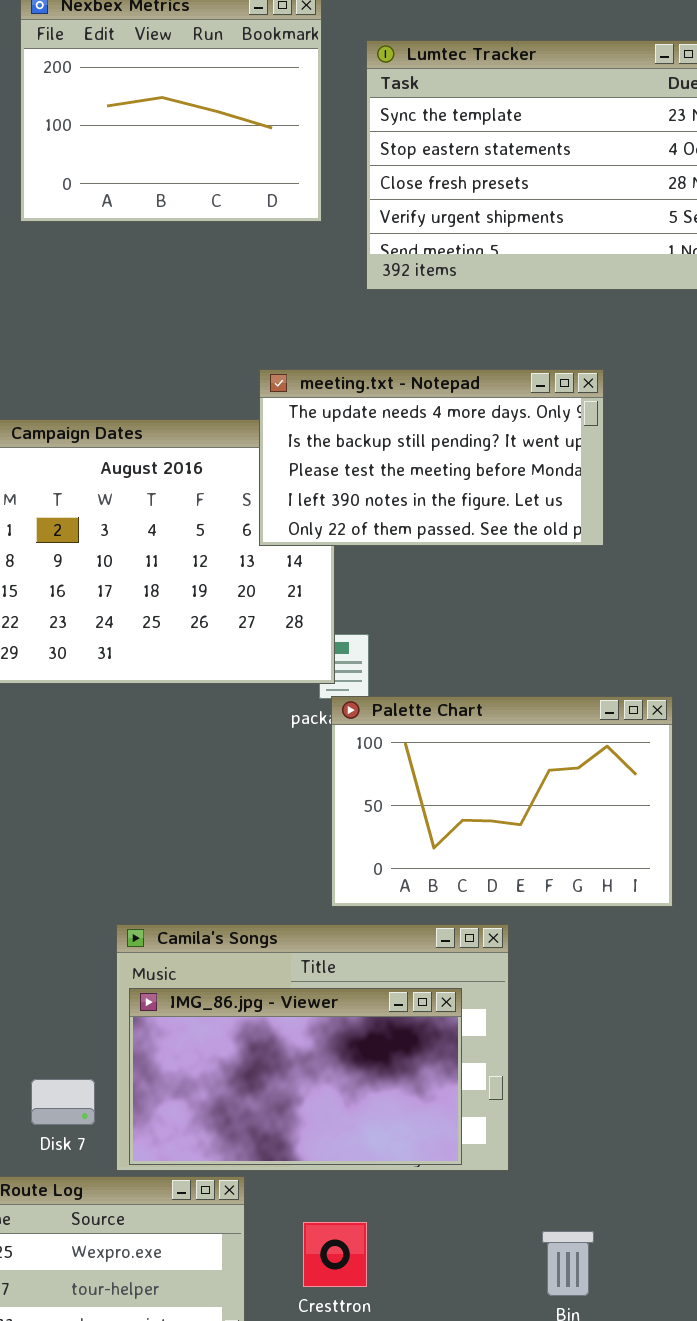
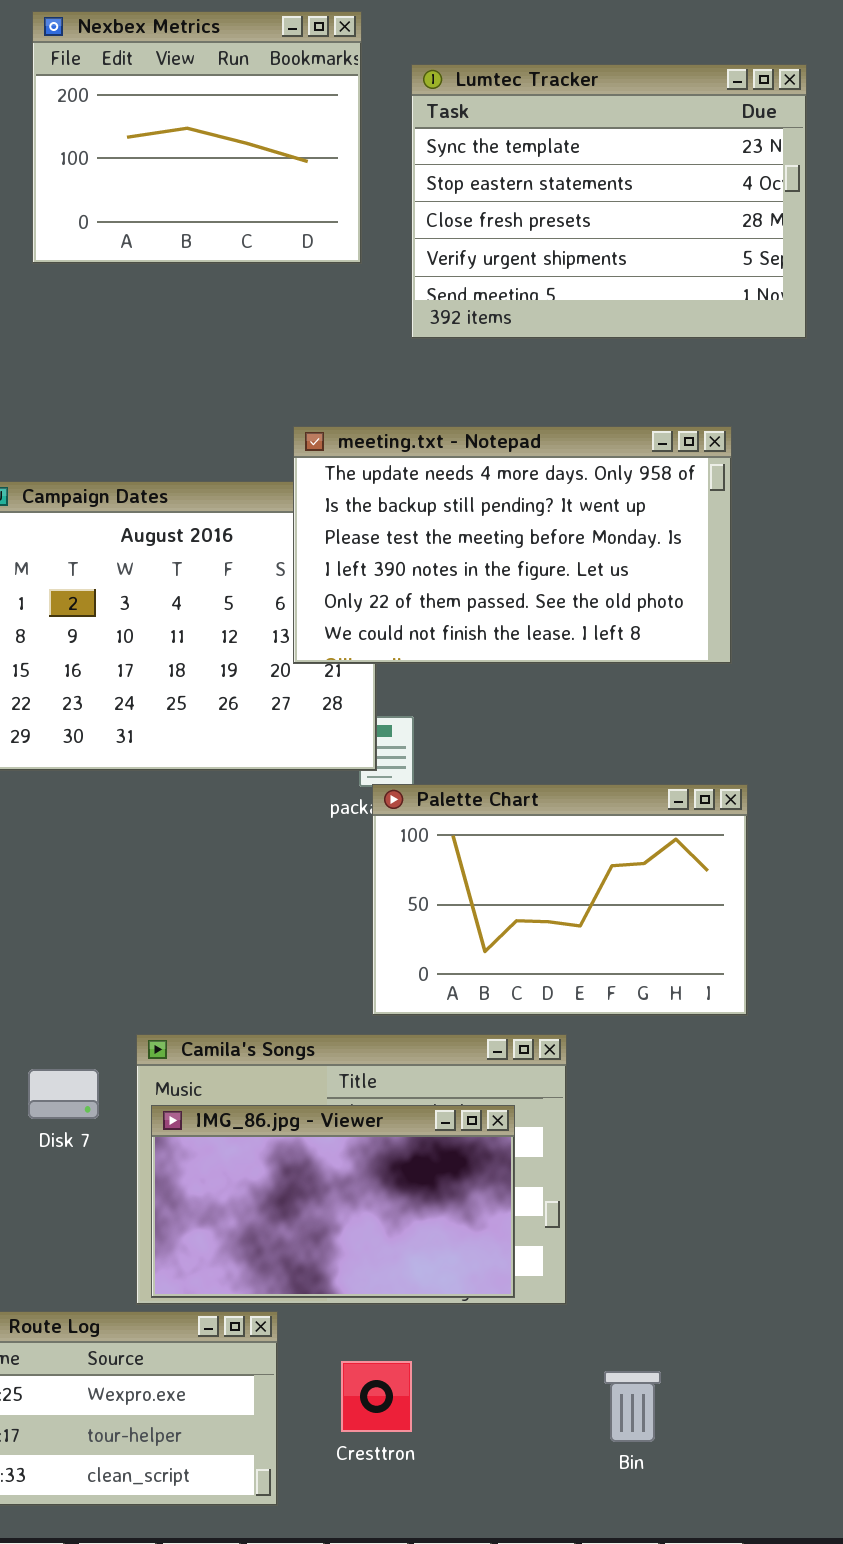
meeting.txt - Notepad: [259,369,604,546] -> [293,426,732,664], resized
Disk 7: [31,1079,95,1125] -> [28,1069,99,1119], moved

